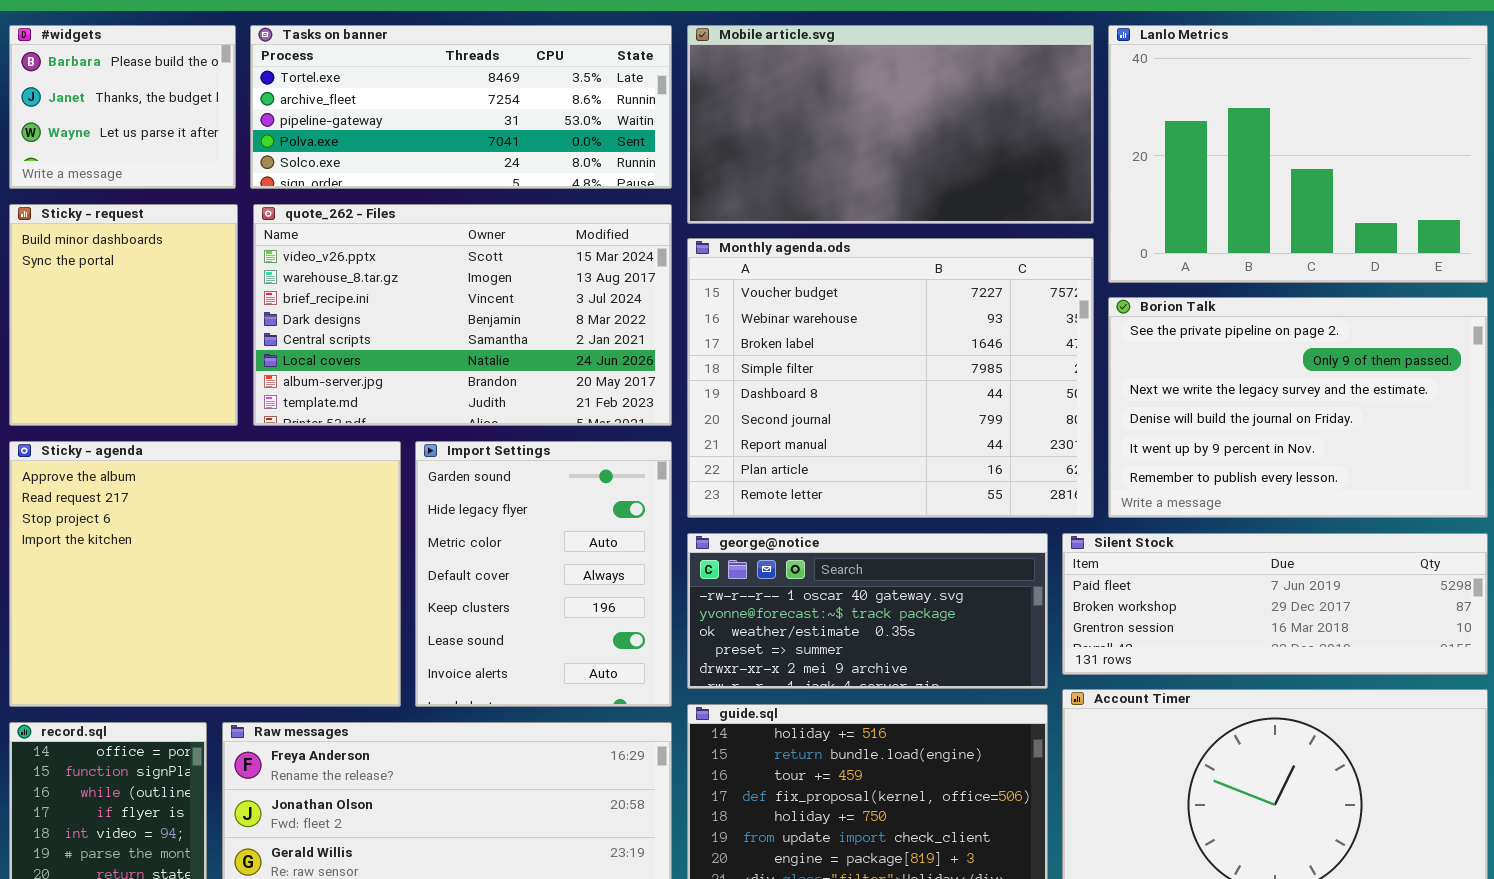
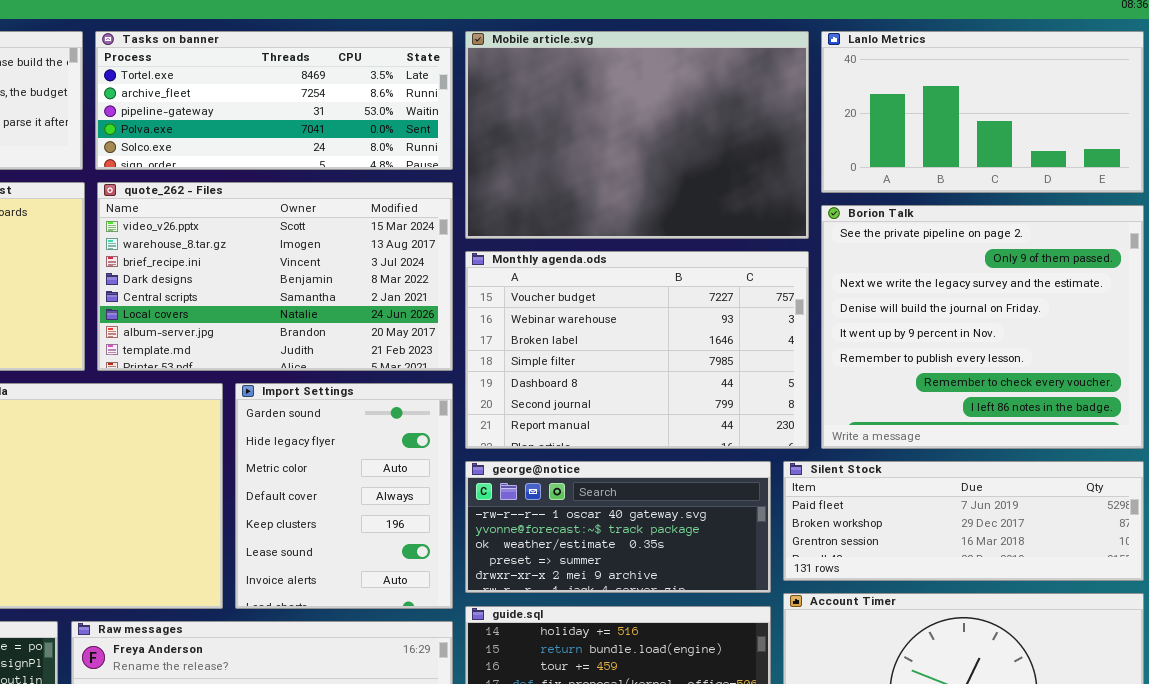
Mobile article.svg: [687,25,1094,224] -> [465,31,809,239], resized
Lanlo Metrics: [1108,25,1488,283] -> [821,31,1144,193], resized
Monthly agenda.ods: [687,238,1094,518] -> [465,251,809,449], resized
Borion Talk: [1108,297,1488,518] -> [821,205,1144,449], resized

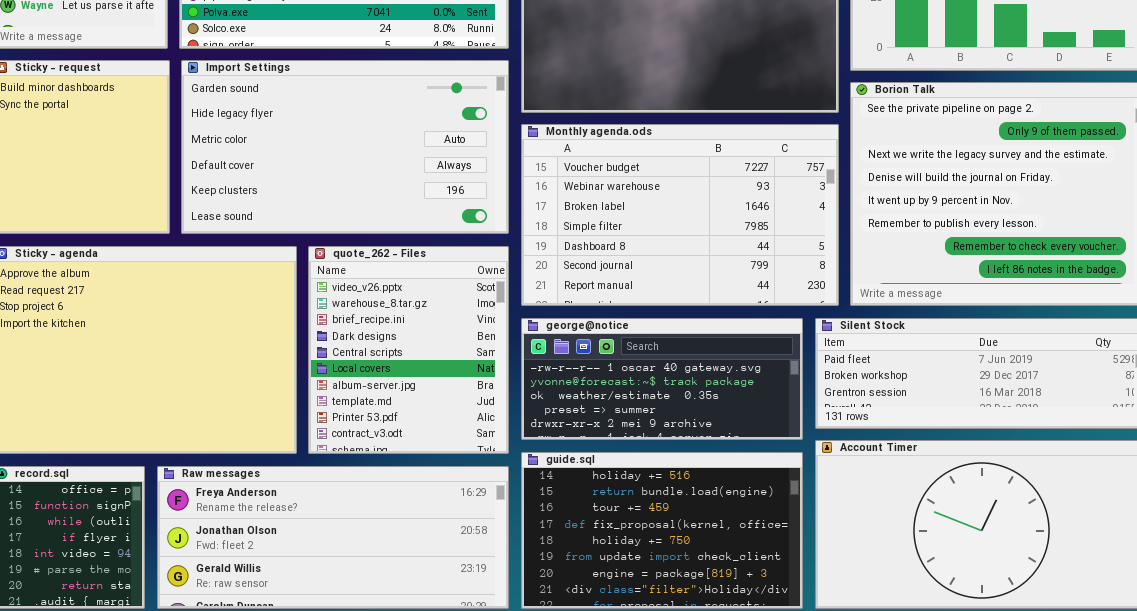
quote_262 - Files: [97,182,453,371] -> [308,246,509,454], moved, resized
Import Settings: [235,383,453,609] -> [181,60,509,234], moved, resized

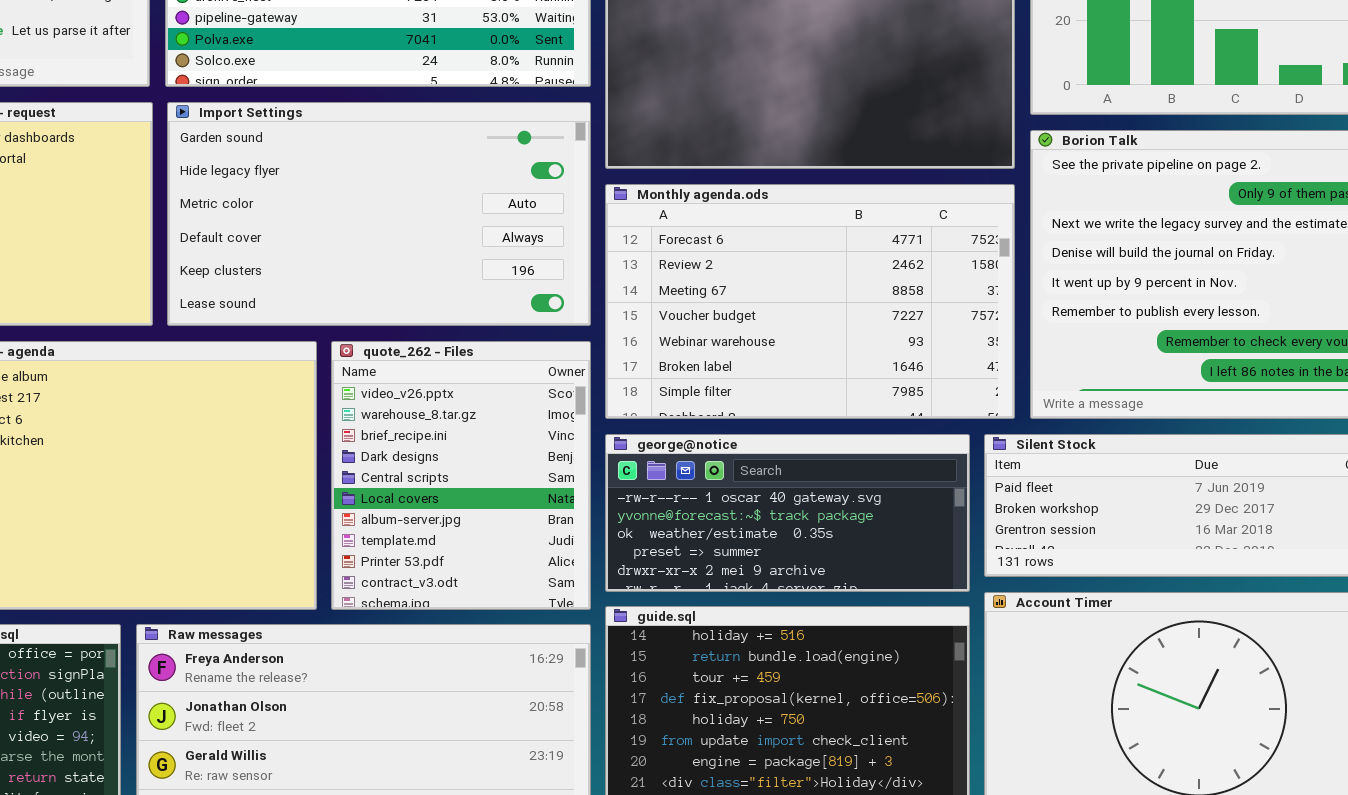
Monthly agenda.ods: [521,124,839,306] -> [605,184,1015,419], scrolled up 3 rows

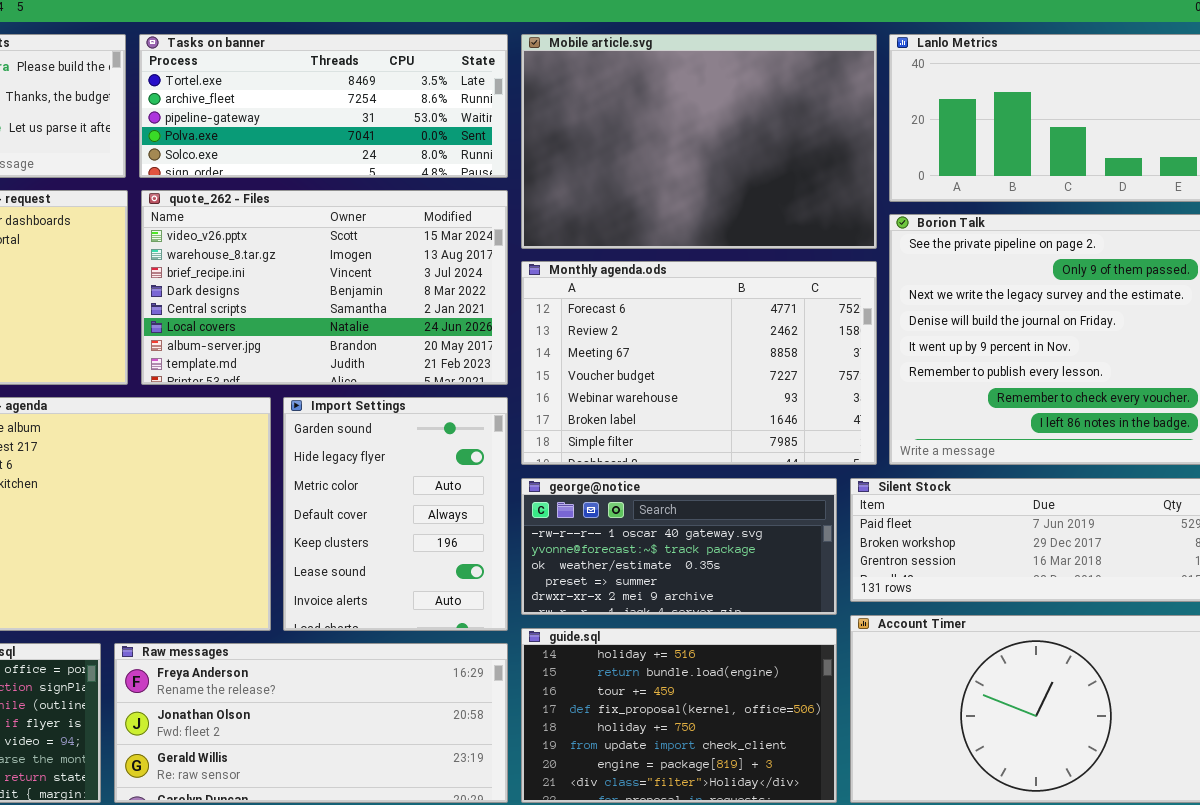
Import Settings: [167,102,591,326] -> [283,397,508,631], moved, resized
quote_262 - Files: [331,341,591,610] -> [141,190,508,385], moved, resized

